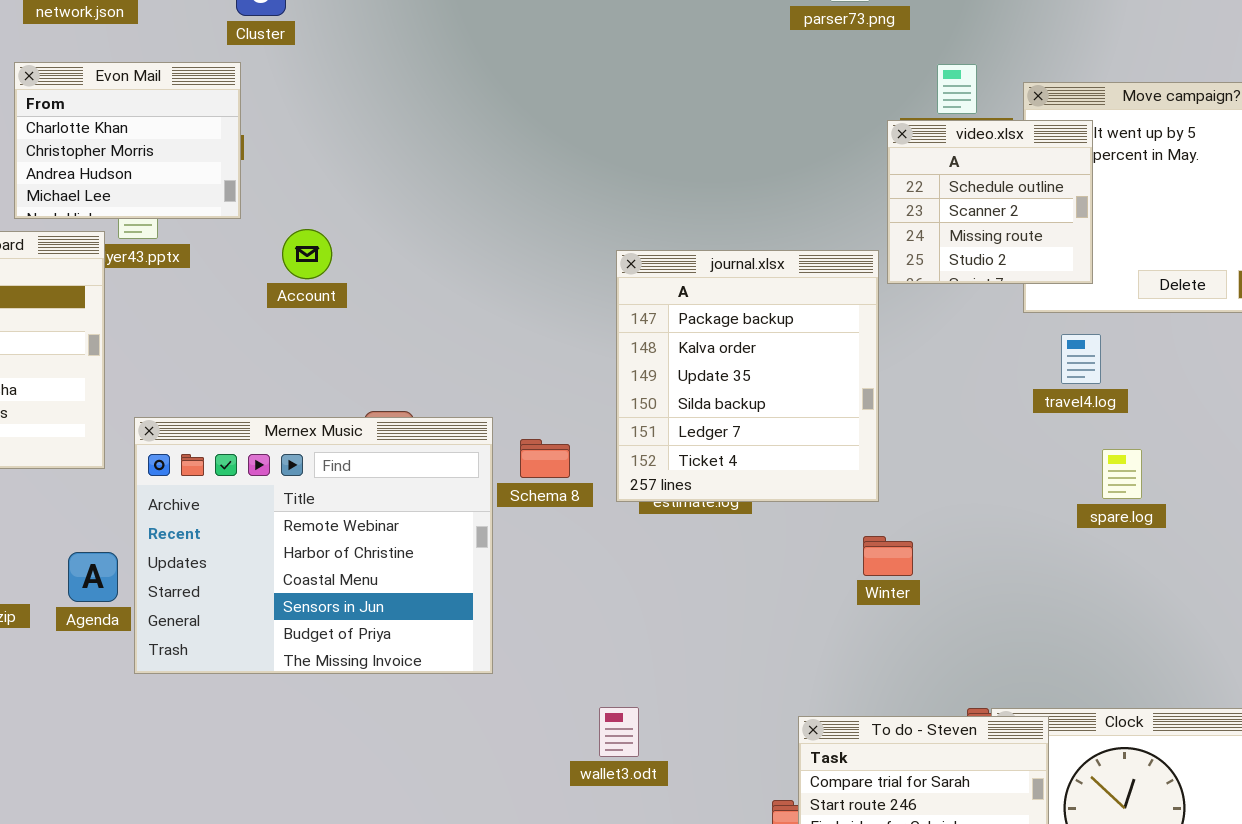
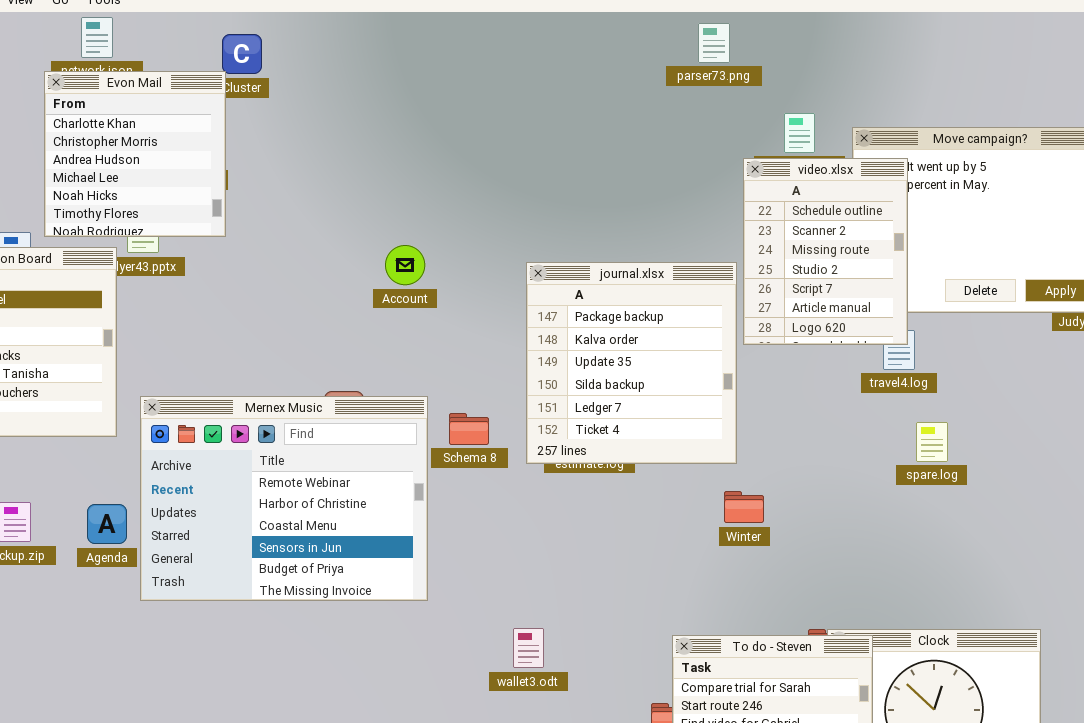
Evon Mail: [14,62,241,219] -> [44,71,226,237], resized
video.xlsx: [887,120,1093,284] -> [743,158,908,345], resized
Account: [282,229,332,279] -> [385,245,425,285], moved

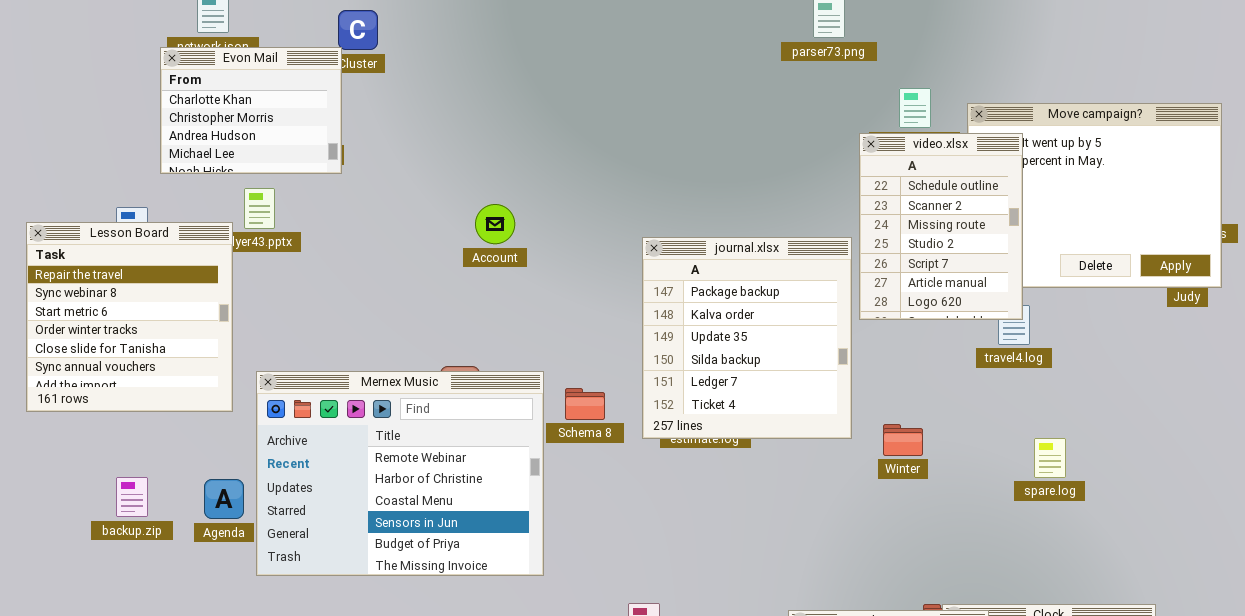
Evon Mail: [44,71,226,237] -> [160,47,342,174], resized
Account: [385,245,425,285] -> [475,204,515,244], moved
spare.log: [916,422,948,462] -> [1034,438,1066,478], moved
Winter: [724,491,764,523] -> [883,424,923,456], moved

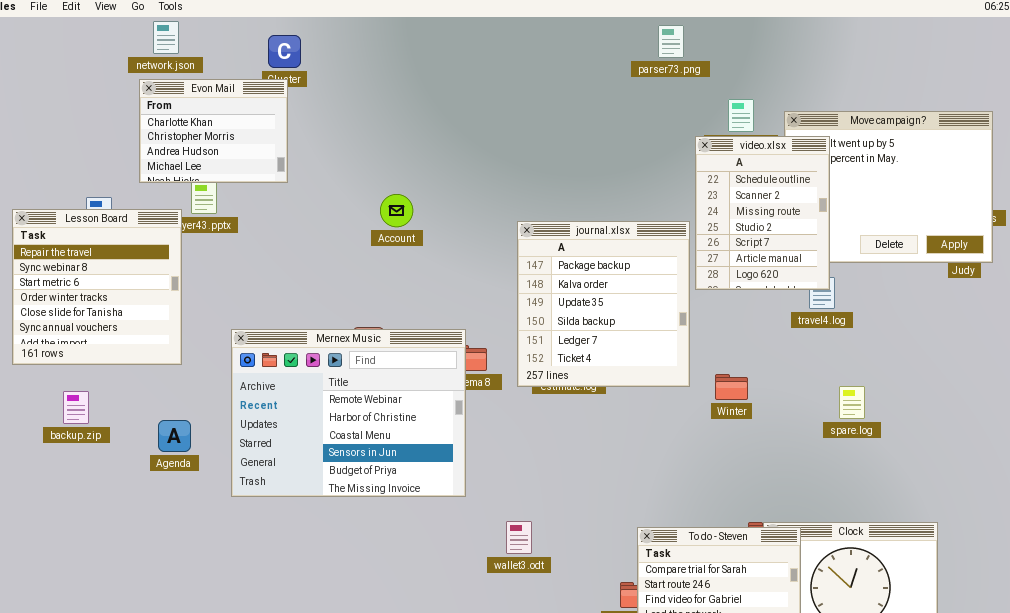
Evon Mail: [160,47,342,174] -> [139,79,288,183], moved
Mernex Music: [256,371,544,576] -> [231,329,466,497], moved
backup.zip: [116,477,148,517] -> [63,391,89,424], moved

